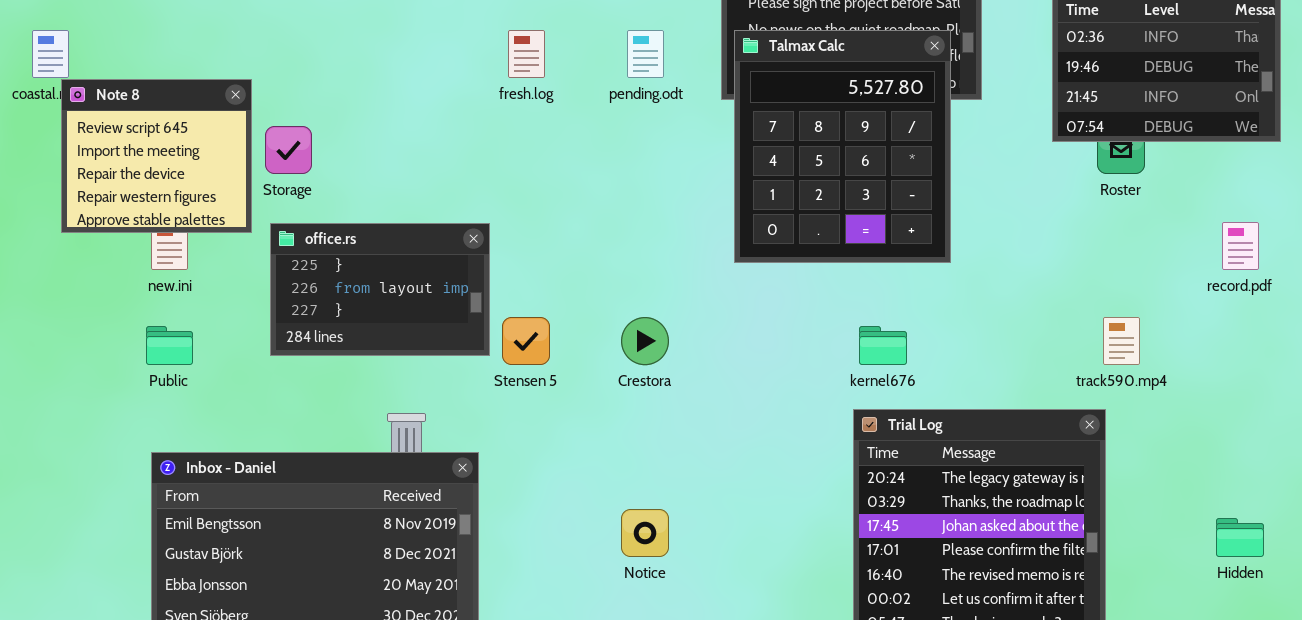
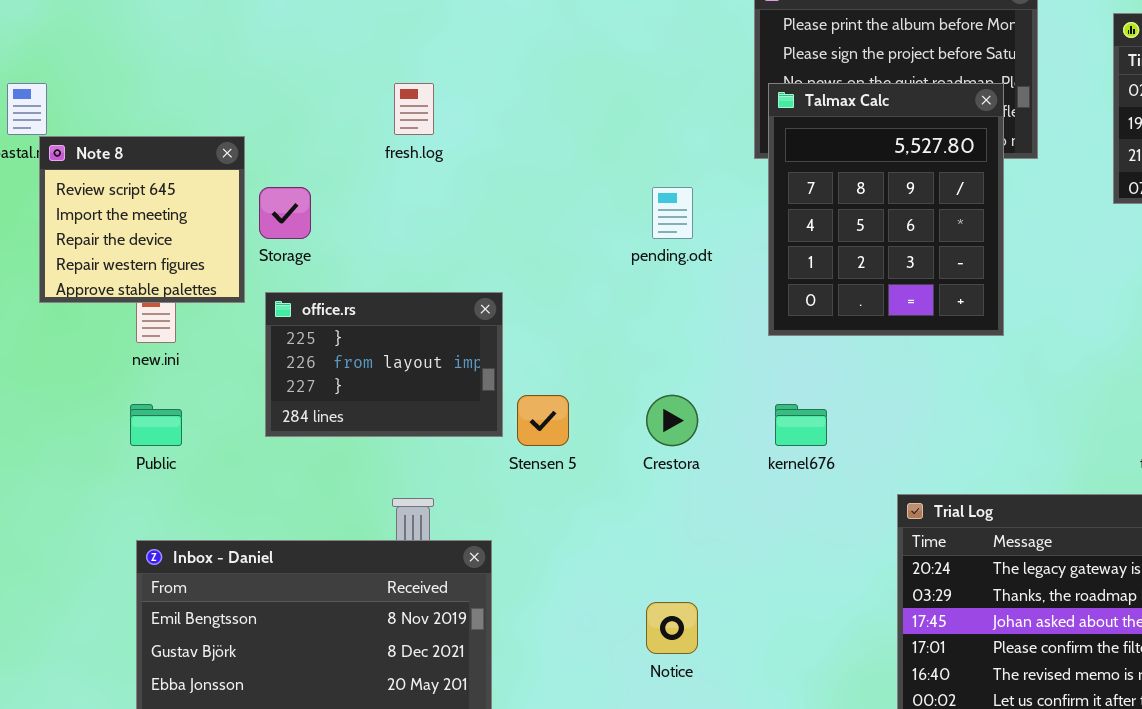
fresh.log: [508,30,545,78] -> [394,83,434,135], moved
pending.odt: [627,30,664,78] -> [652,187,693,239], moved
kernel676: [859,326,907,365] -> [775,404,827,446], moved

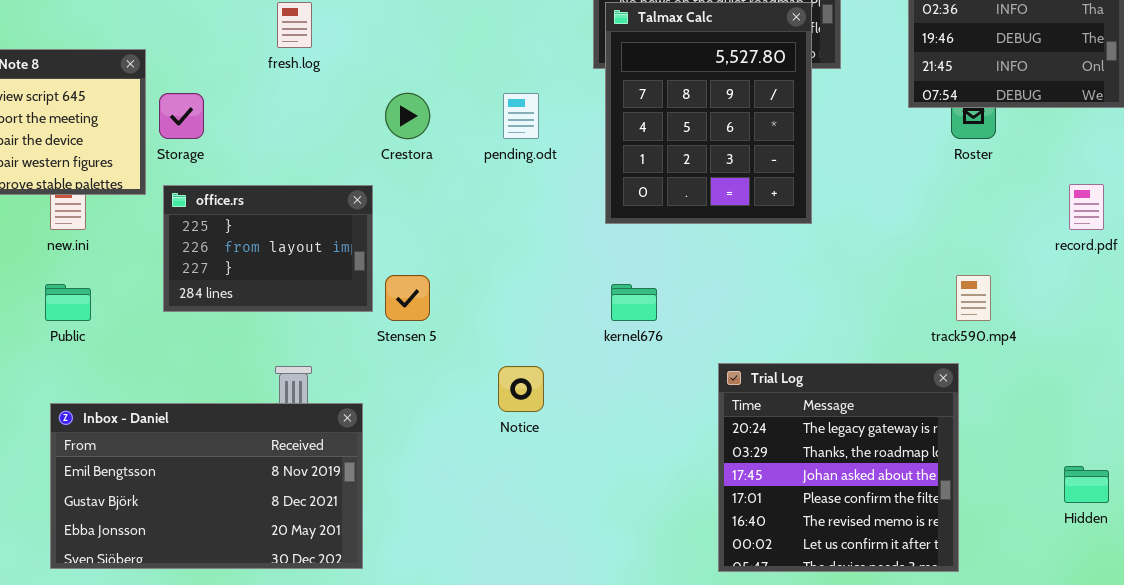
Crestora: [646,395,698,446] -> [385,93,430,139], moved
Notice: [646,602,698,654] -> [498,366,544,412], moved

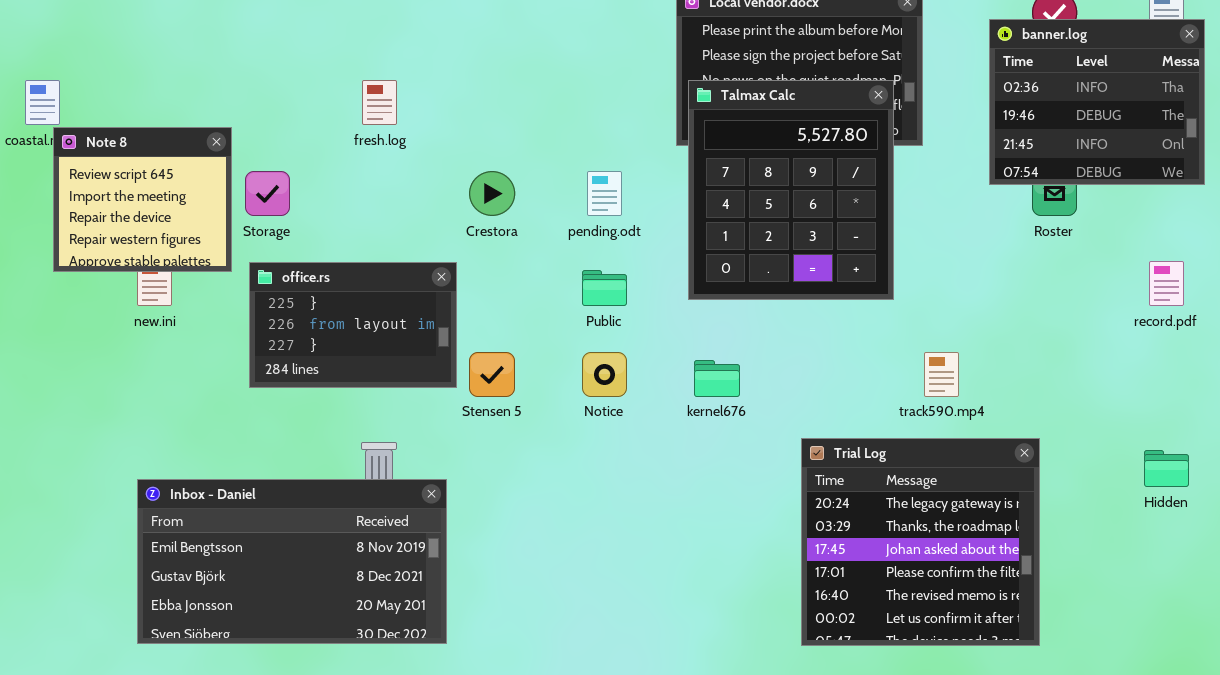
track590.mp4: [956,275,991,321] -> [924,352,959,397], moved
Public: [45,284,91,321] -> [582,270,627,306], moved
Notice: [498,366,544,412] -> [582,352,627,397], moved
Hidden: [1064,466,1109,503] -> [1144,450,1189,487], moved

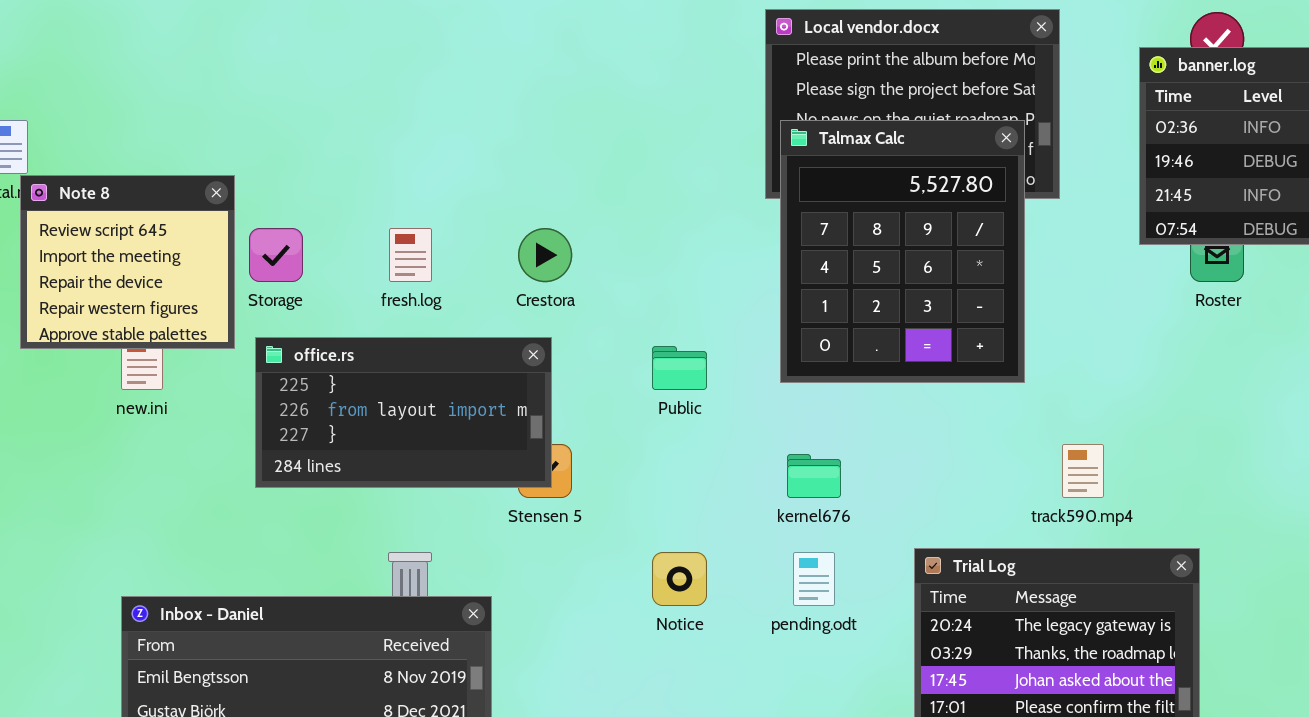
fresh.log: [362,80,397,125] -> [389,228,432,282], moved
pending.odt: [587,171,622,216] -> [793,552,835,606], moved
office.rs: [249,262,457,388] -> [255,337,552,488], resized
Notice: [582,352,627,397] -> [652,552,707,606], moved

